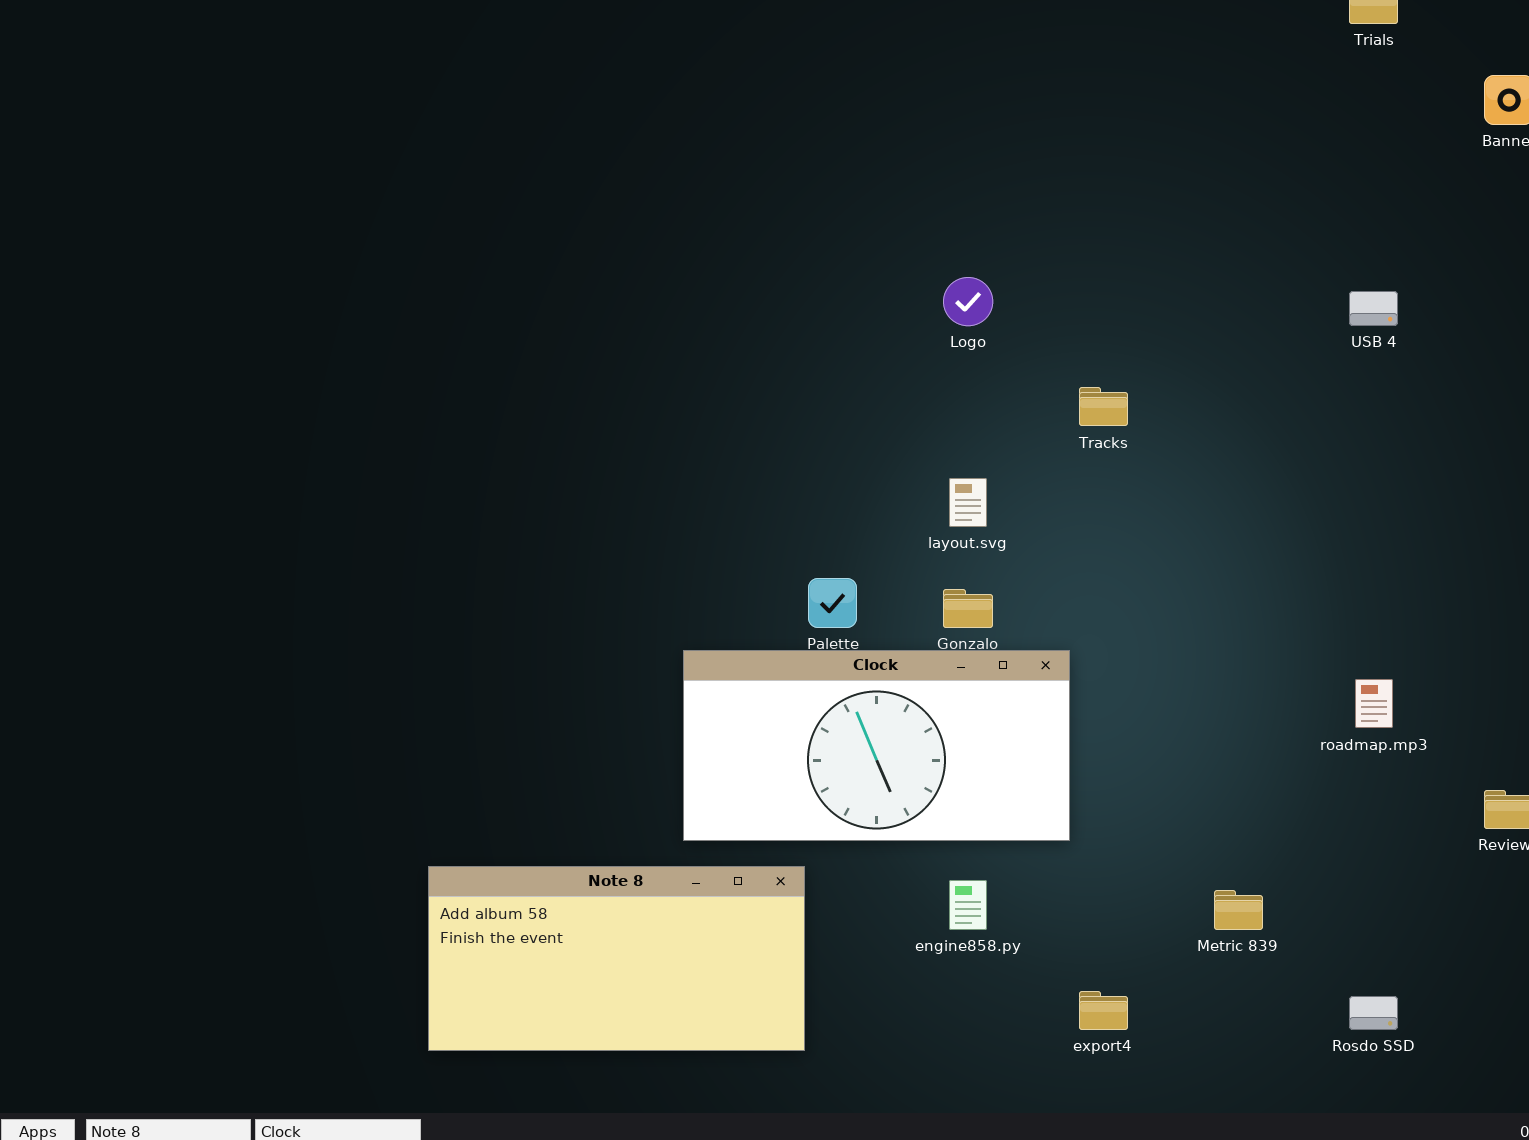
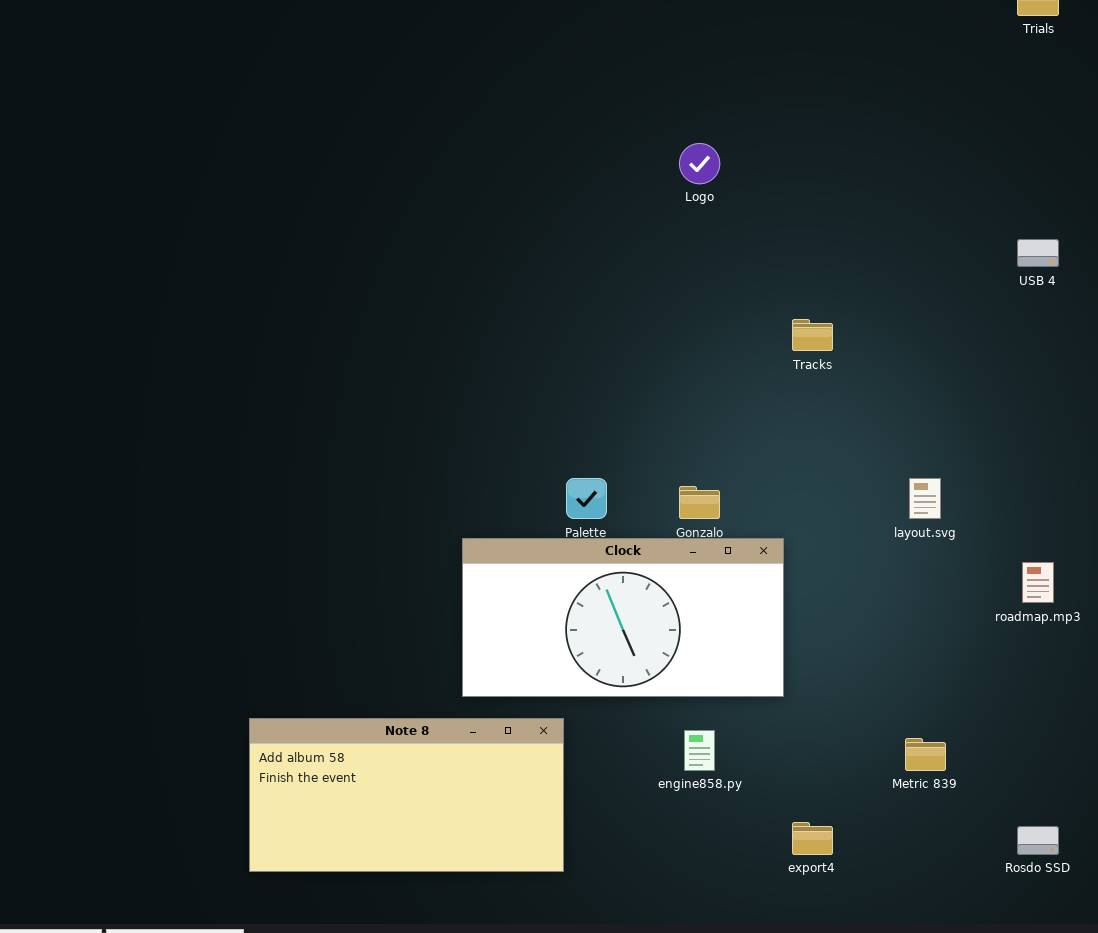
Logo: [943,277,993,326] -> [679,143,720,184], moved
layout.svg: [949,478,987,527] -> [909,478,941,519], moved

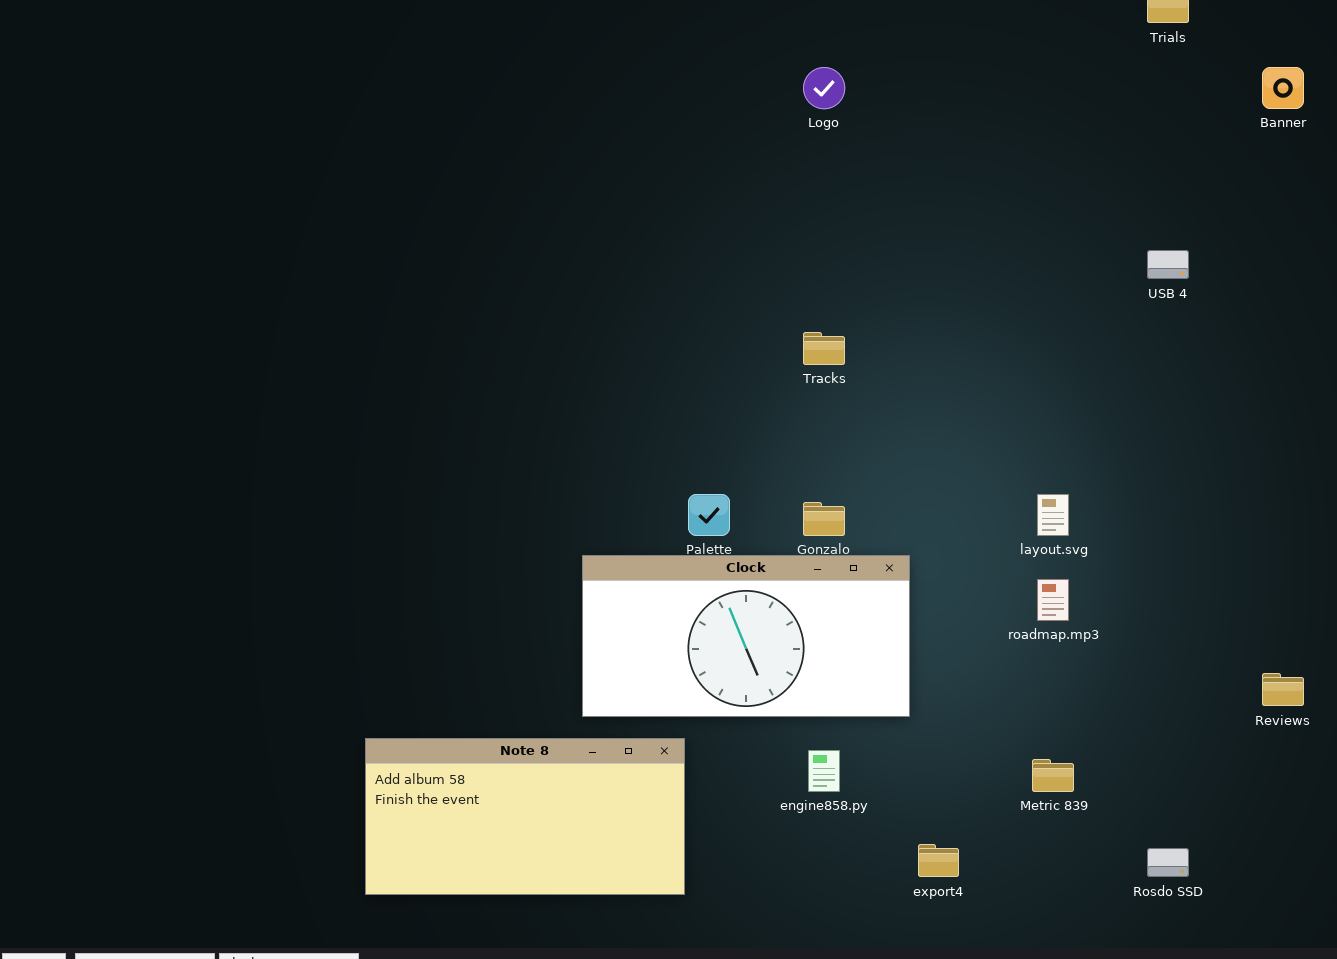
Logo: [679,143,720,184] -> [803,67,845,109], moved
Tracks: [792,319,833,351] -> [803,332,845,365], moved
roadmap.mp3: [1022,562,1054,603] -> [1037,579,1069,621], moved

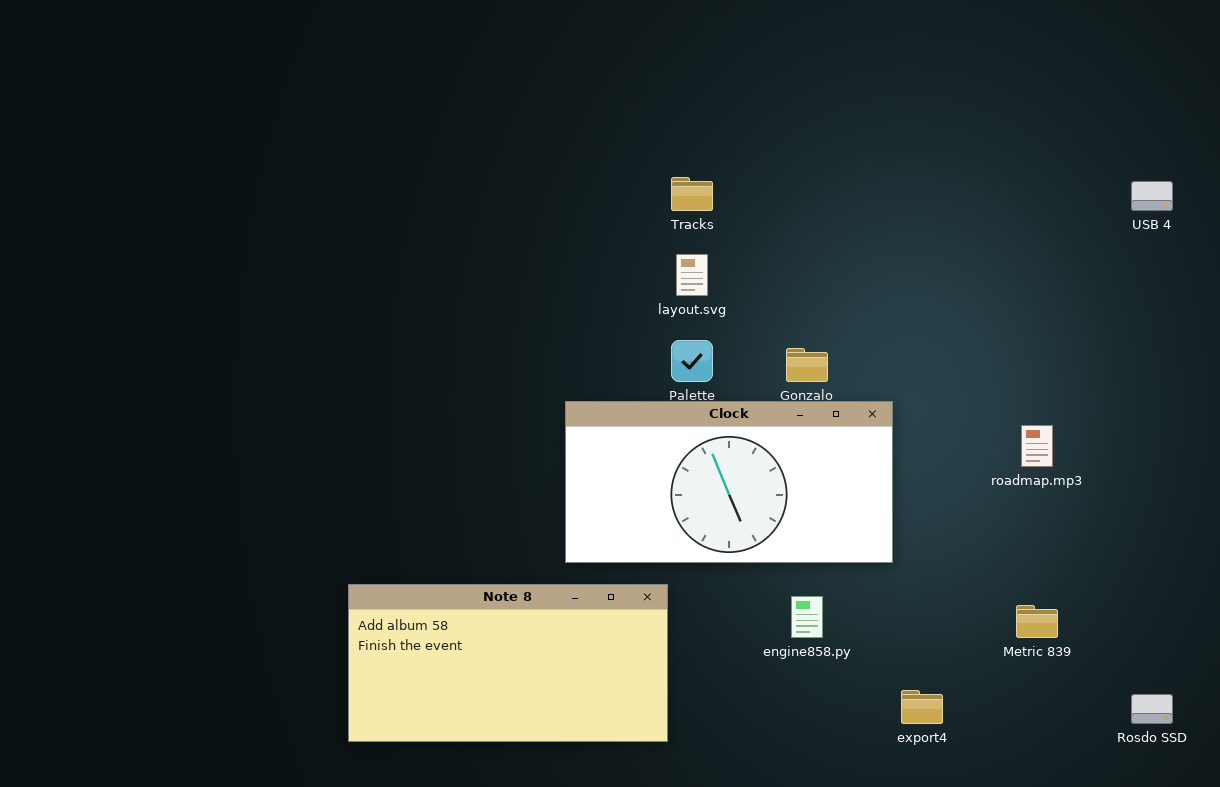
USB 4: [1147,250,1189,279] -> [1131,181,1173,211], moved
Tracks: [803,332,845,365] -> [671,177,713,211], moved
layout.svg: [1037,494,1069,536] -> [676,254,708,296], moved

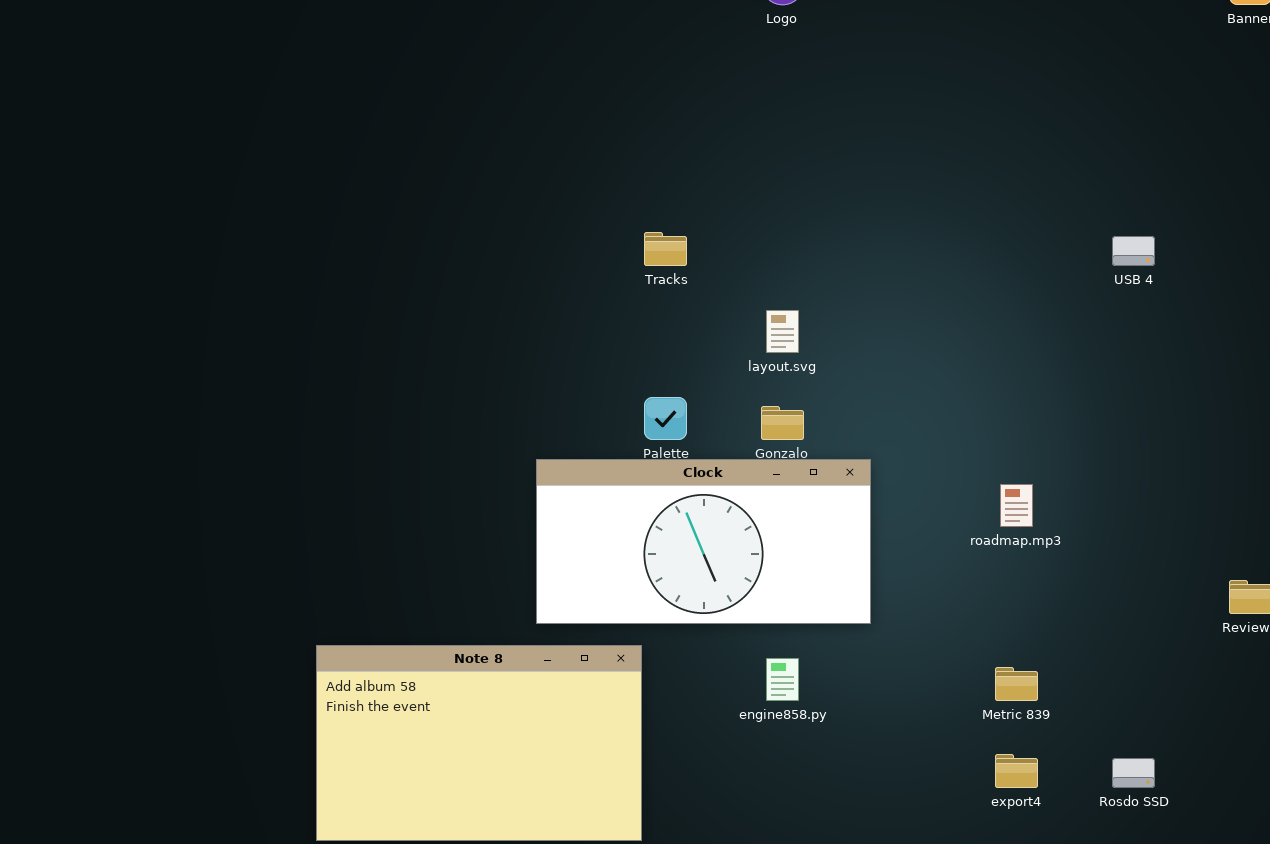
layout.svg: [676,254,708,296] -> [766,310,799,353], moved
Note 8: [348,584,668,742] -> [316,645,642,841], resized
export4: [901,690,943,724] -> [995,754,1038,788], moved

